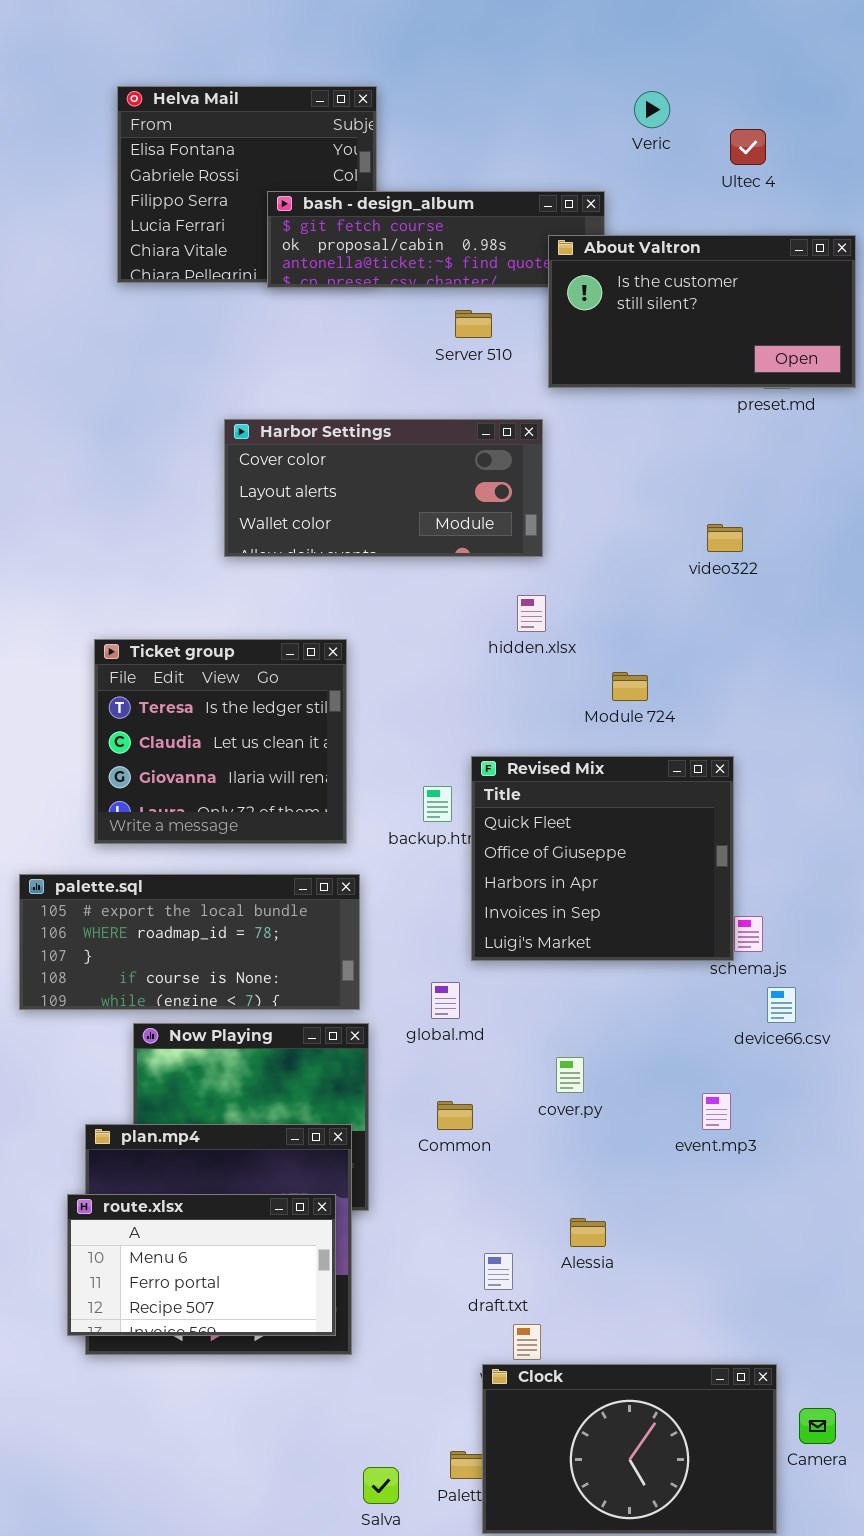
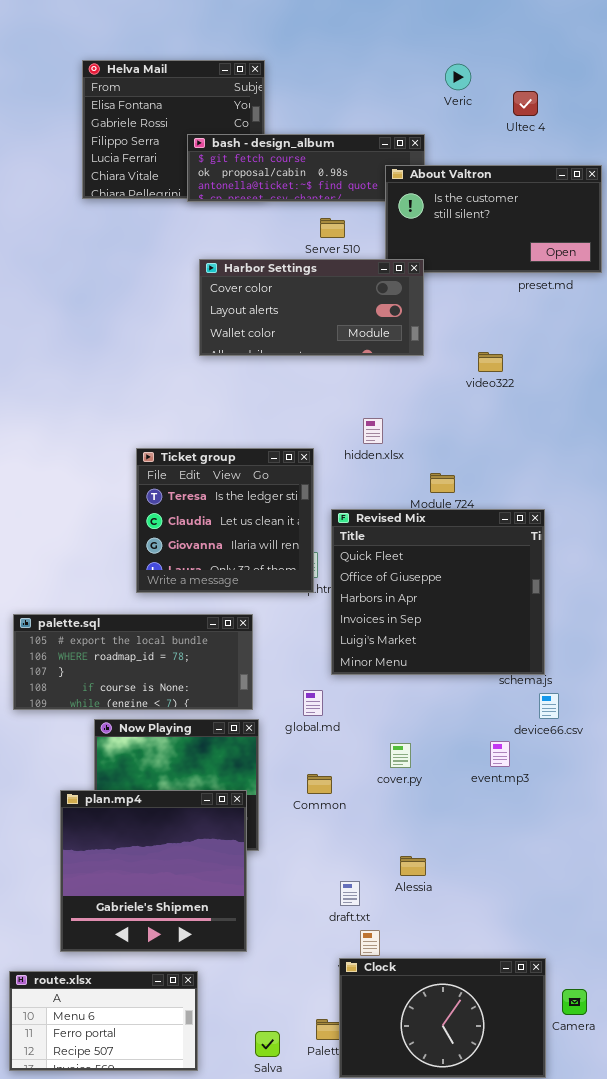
Harbor Settings: [224,419,543,557] -> [199,259,424,356], moved
video322: [707,524,743,552] -> [478,352,503,372], moved
Ticket group: [94,639,347,844] -> [136,448,314,593], moved
Revised Mix: [471,756,734,961] -> [331,509,545,675], resized
event.mp3: [702,1093,731,1130] -> [490,741,510,767], moved
route.xlsx: [67,1194,336,1336] -> [9,971,198,1071], moved

